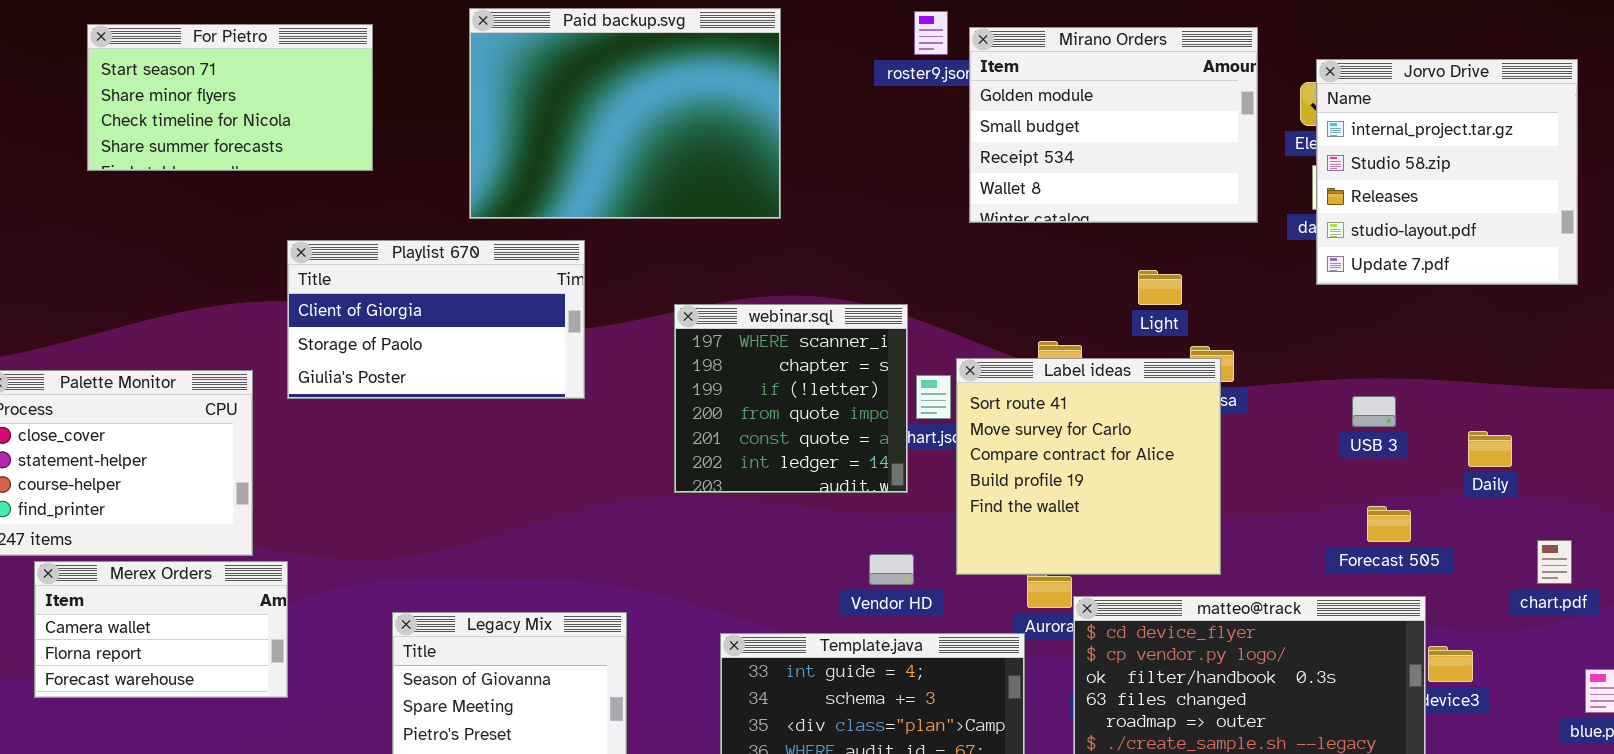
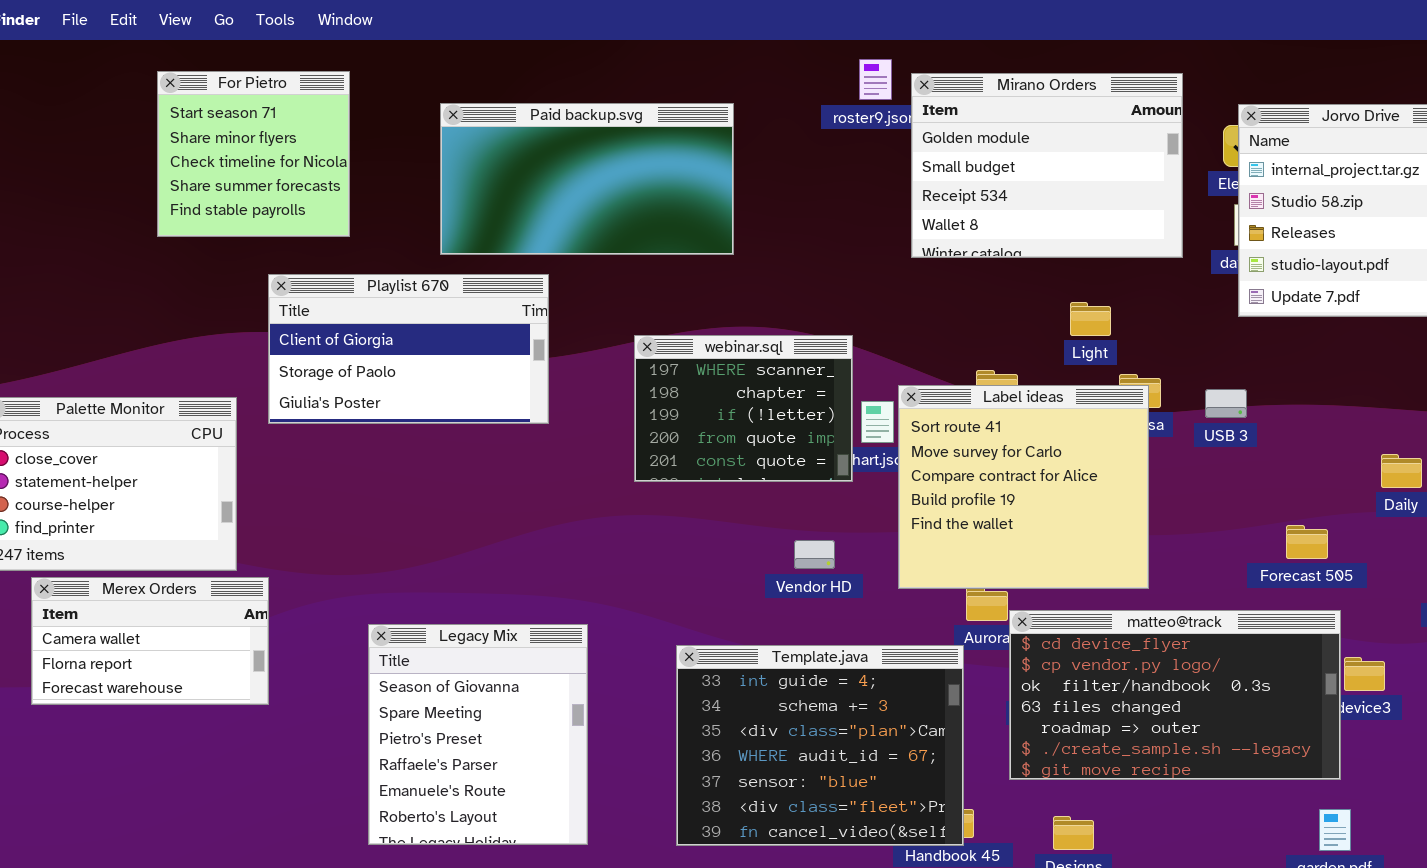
Paid backup.svg: [469,8,781,219] -> [440,103,734,255], resized
For Pietro: [87,24,373,171] -> [157,71,350,237], resized
webinar.sql: [674,304,908,493] -> [634,335,853,482], resized
USB 3: [1352,396,1396,427] -> [1205,389,1247,418], moved
Vendor HD: [869,554,914,585] -> [794,540,835,569], moved

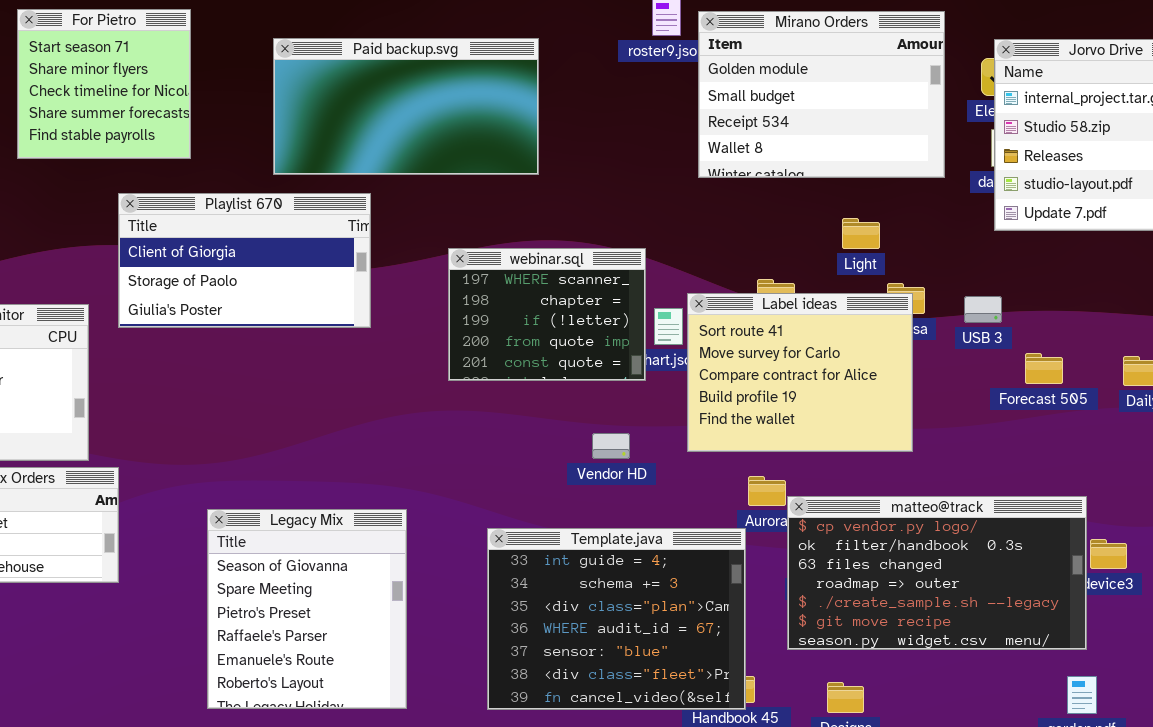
Label ideas: [898,385,1149,589] -> [687,293,913,452], resized
Forecast 505: [1286,525,1328,559] -> [1025,353,1063,384], moved
matteo@track: [1009,610,1341,780] -> [787,496,1087,650], scrolled down 1 row

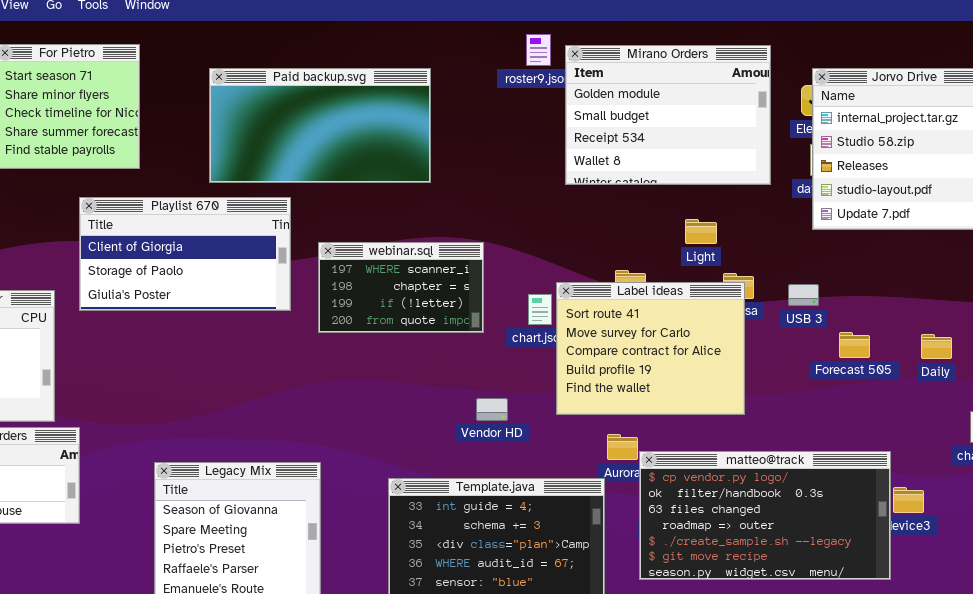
webinar.sql: [448,248,646,381] -> [318,242,484,333], moved, resized

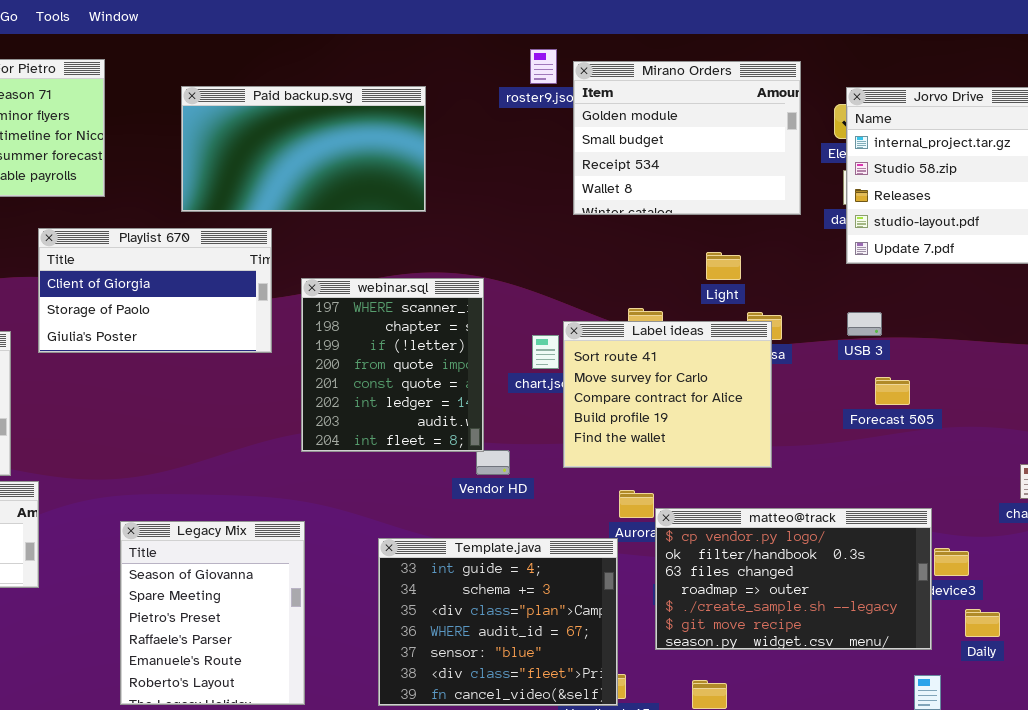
webinar.sql: [318,242,484,333] -> [301,278,484,452], resized
USB 3: [788,284,819,306] -> [847,312,882,336], moved
Daily: [921,334,952,359] -> [965,609,1000,637], moved

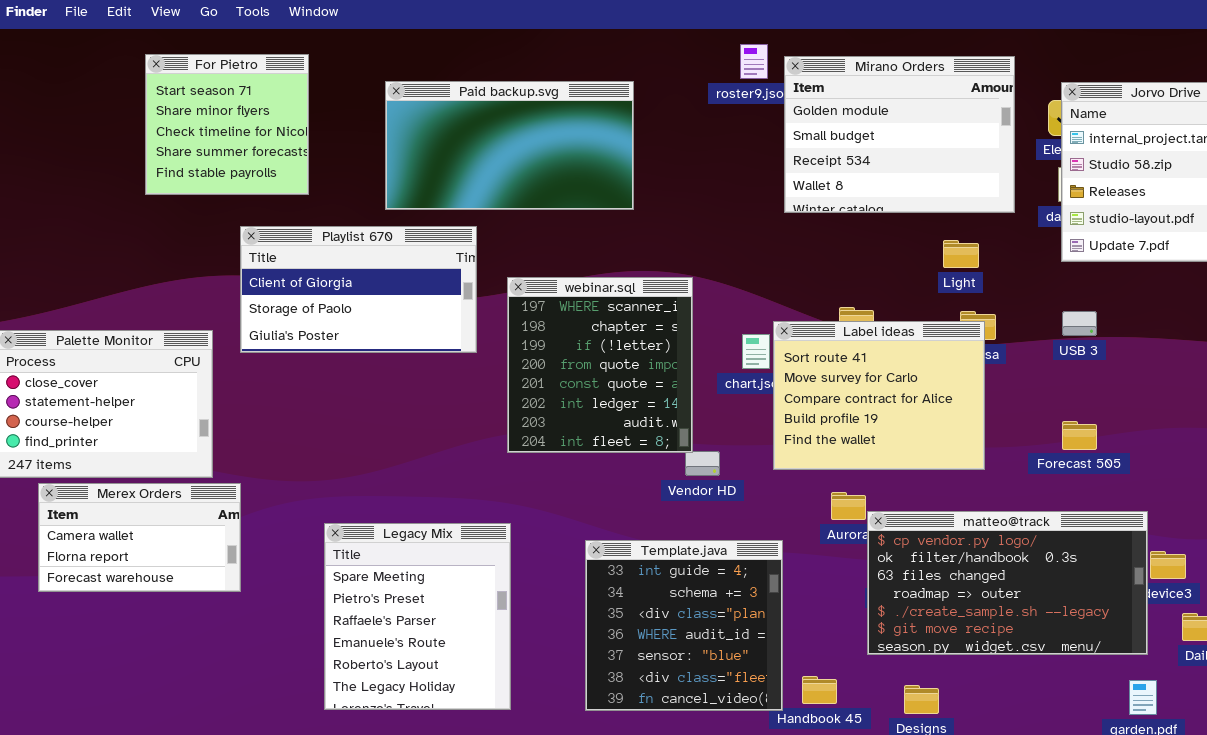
Light: [706,252,741,280] -> [943,240,979,268], moved
Forecast 505: [875,377,910,405] -> [1062,421,1097,450], moved
Legacy Mix: [120,521,305,705] -> [324,523,511,710], scrolled down 1 row
Template.java: [378,538,618,706] -> [585,540,783,711], resized

